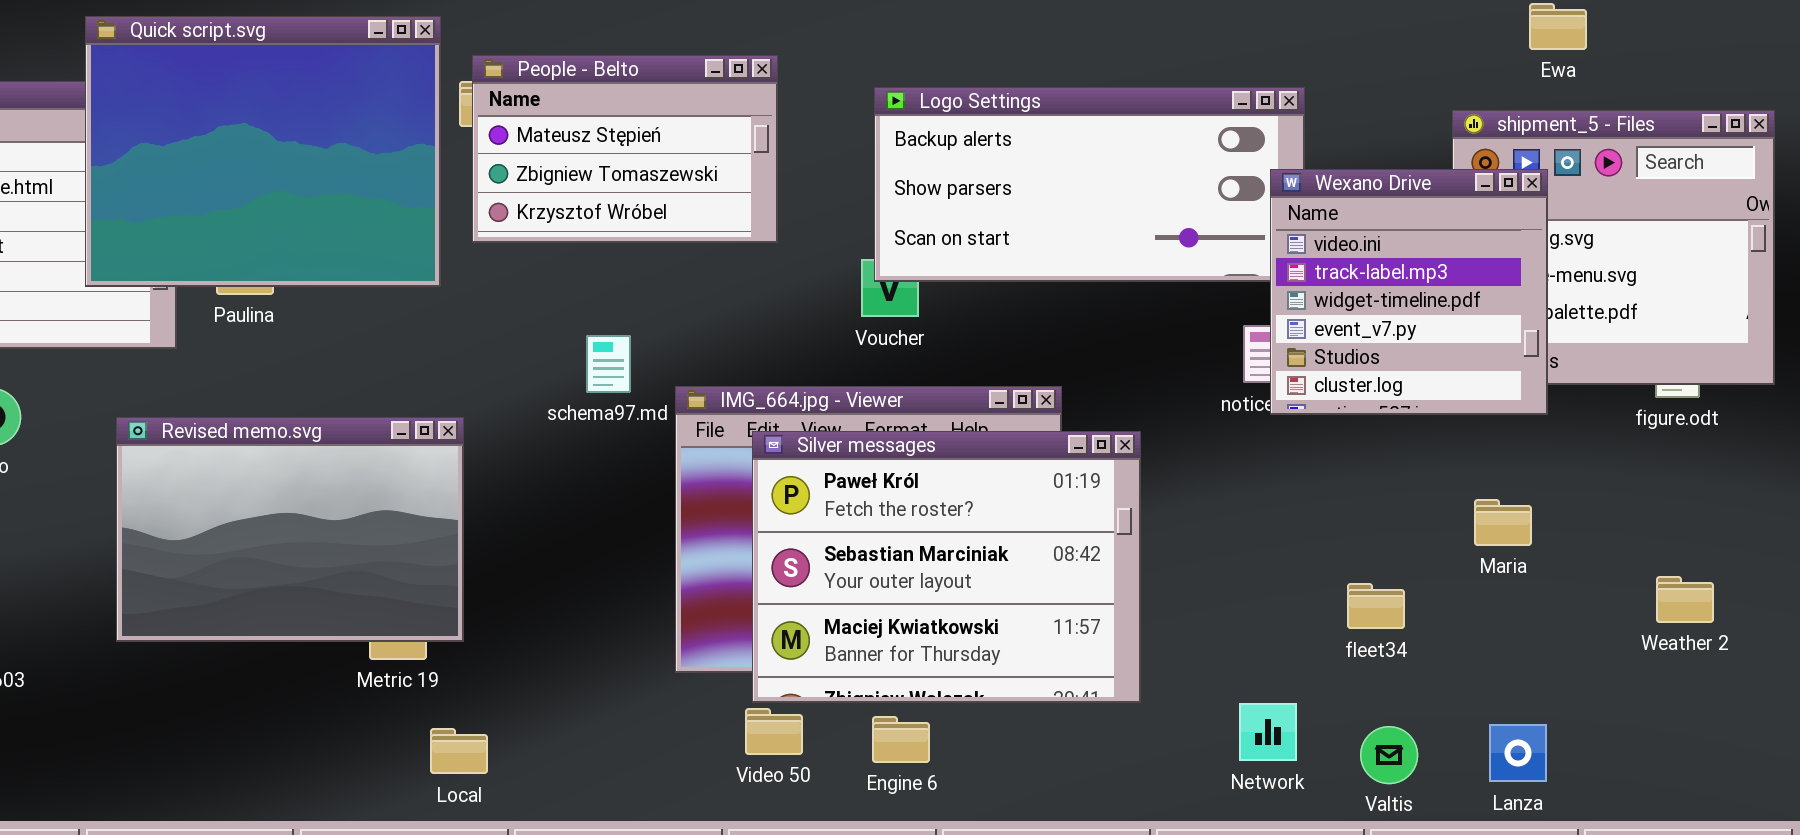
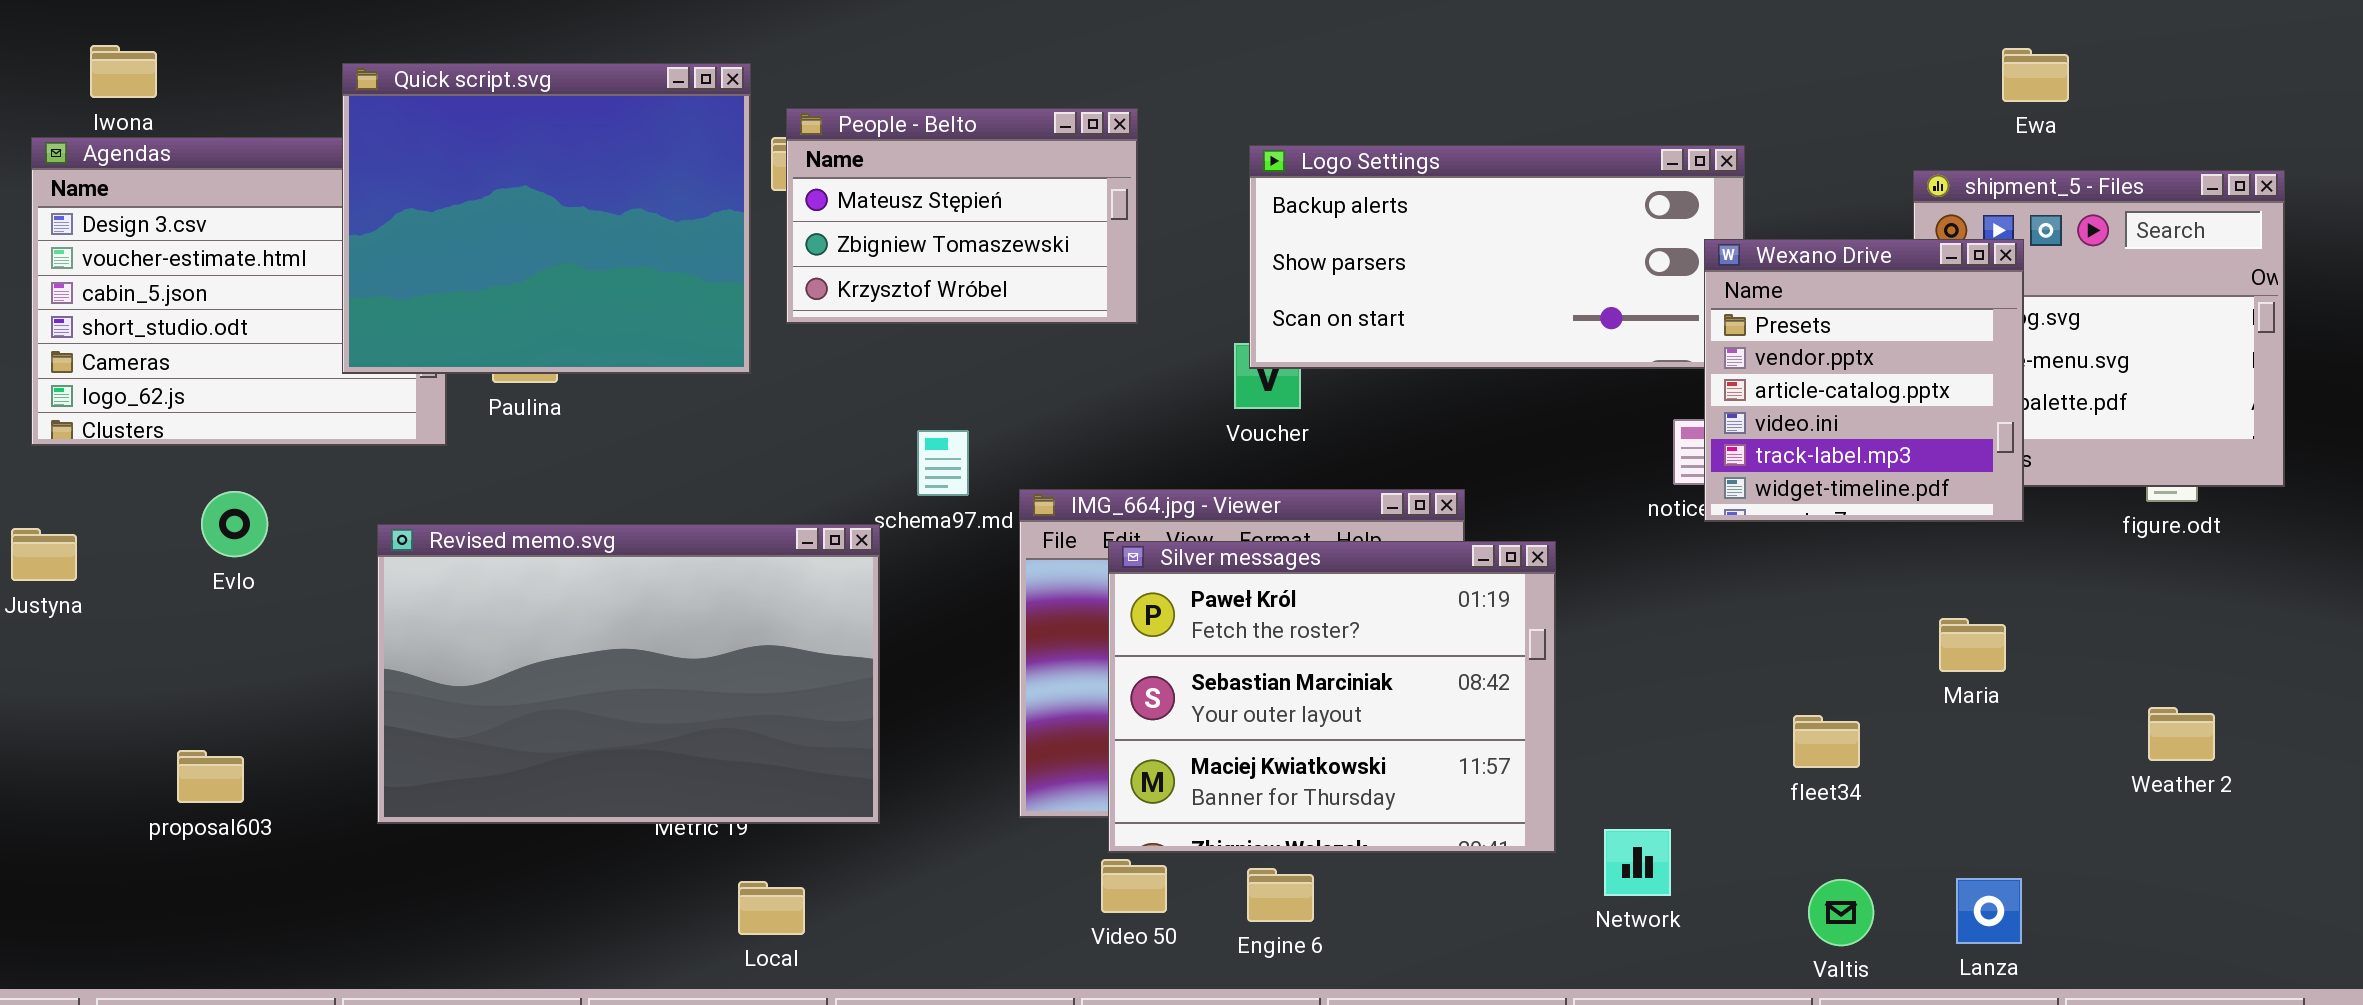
Wexano Drive: [1270,169,1548,415] -> [1704,239,2024,522], scrolled up 3 rows
Revised memo.svg: [116,417,464,642] -> [377,524,880,824], resized
Network: [1239,703,1297,761] -> [1604,829,1671,896], moved

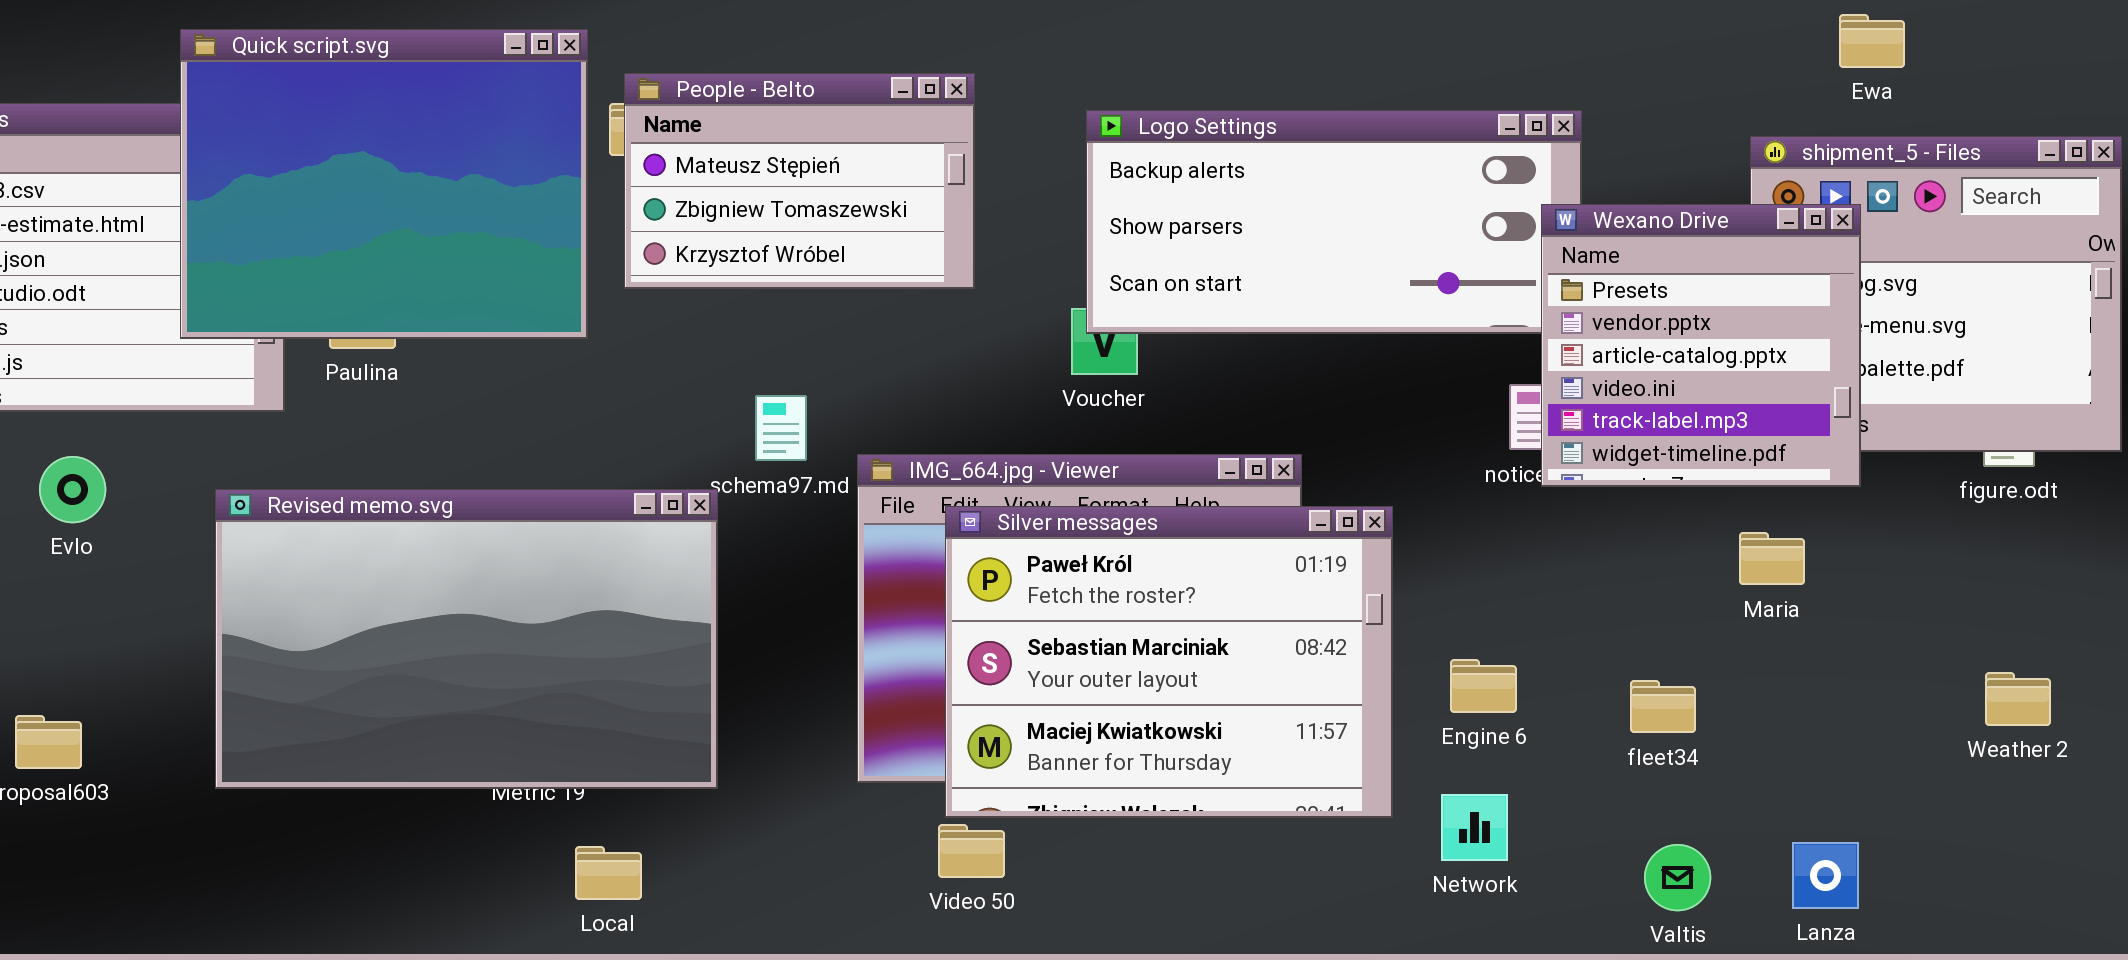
Maria: [1939,618,2006,672] -> [1739,532,1805,585], moved
Engine 6: [1247,868,1314,922] -> [1450,659,1517,713], moved

